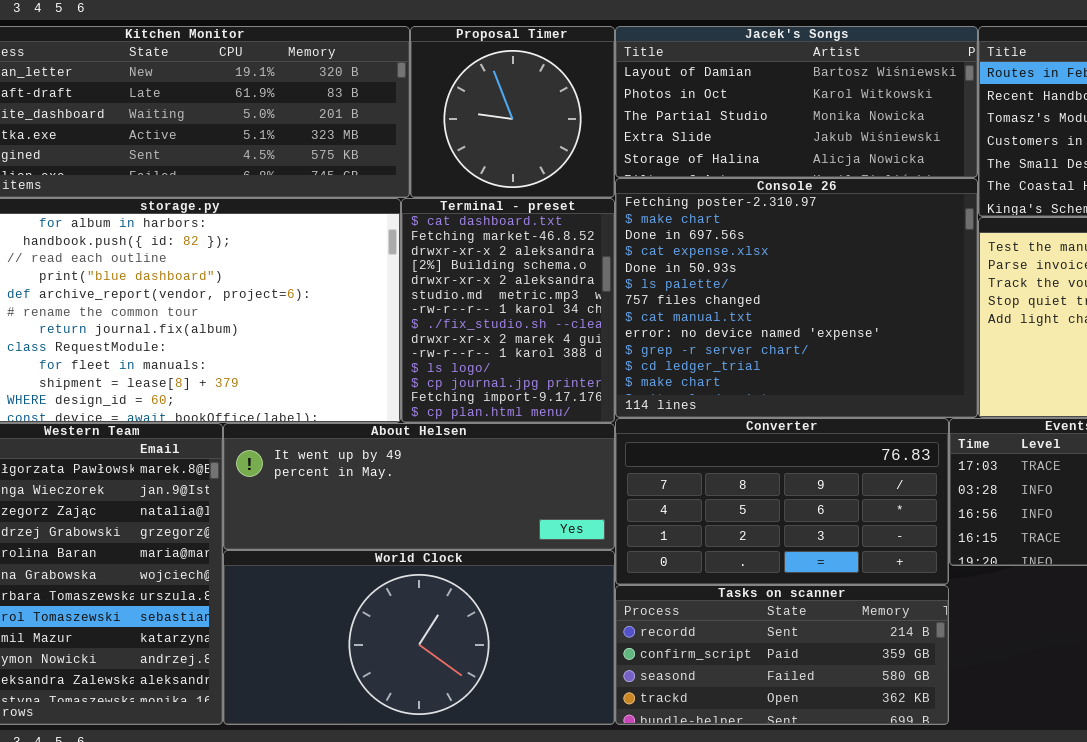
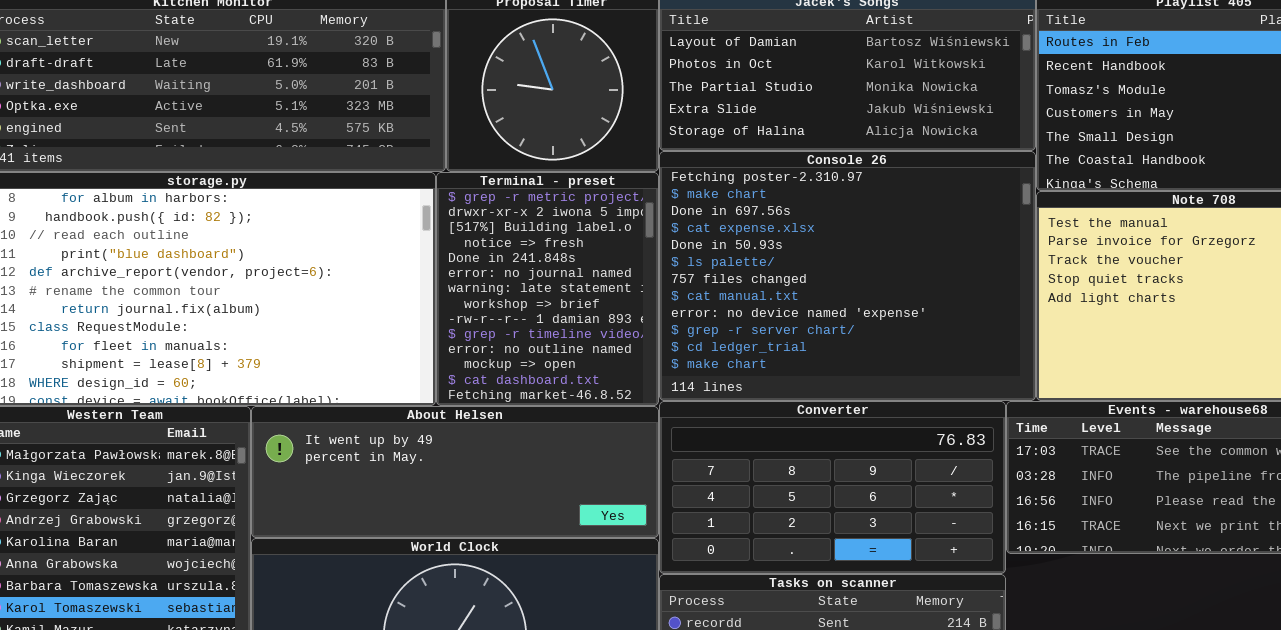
Terminal - preset: [401,198,615,423] -> [436,172,659,406], scrolled up 12 rows

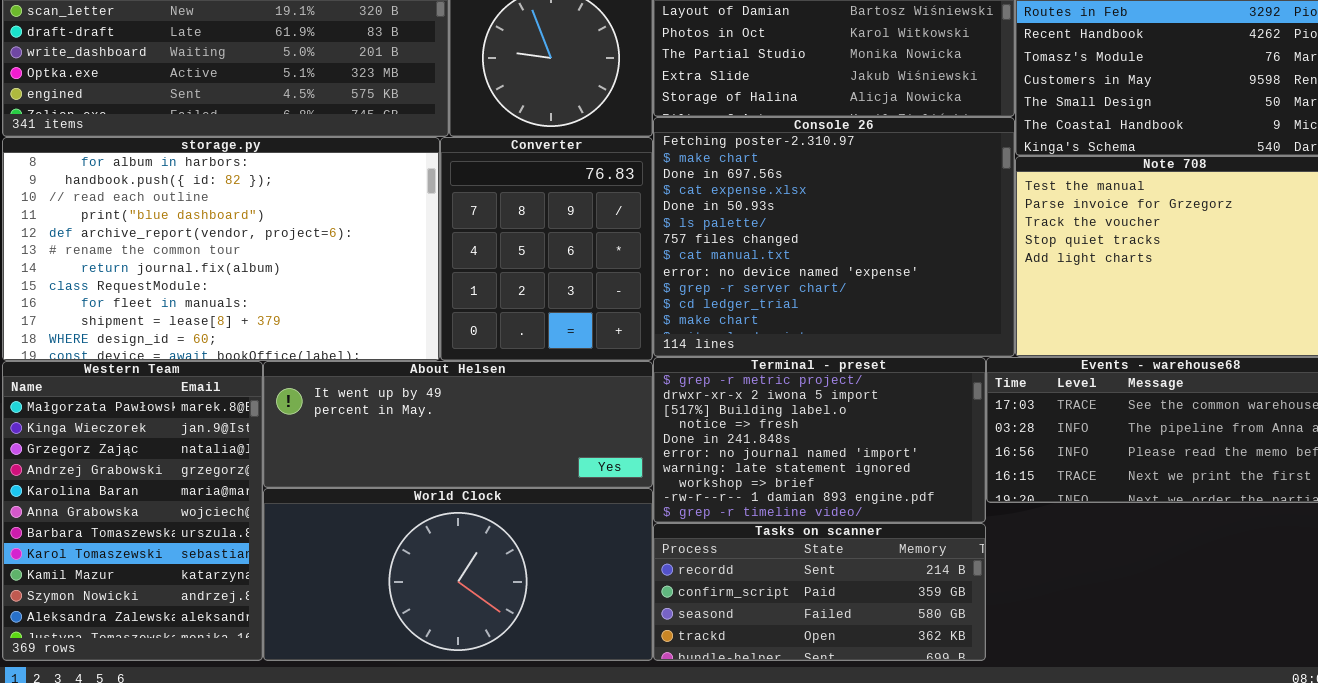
Terminal - preset: [436,172,659,406] -> [653,357,986,523], moved, resized
Converter: [659,401,1006,574] -> [440,137,653,361], moved, resized

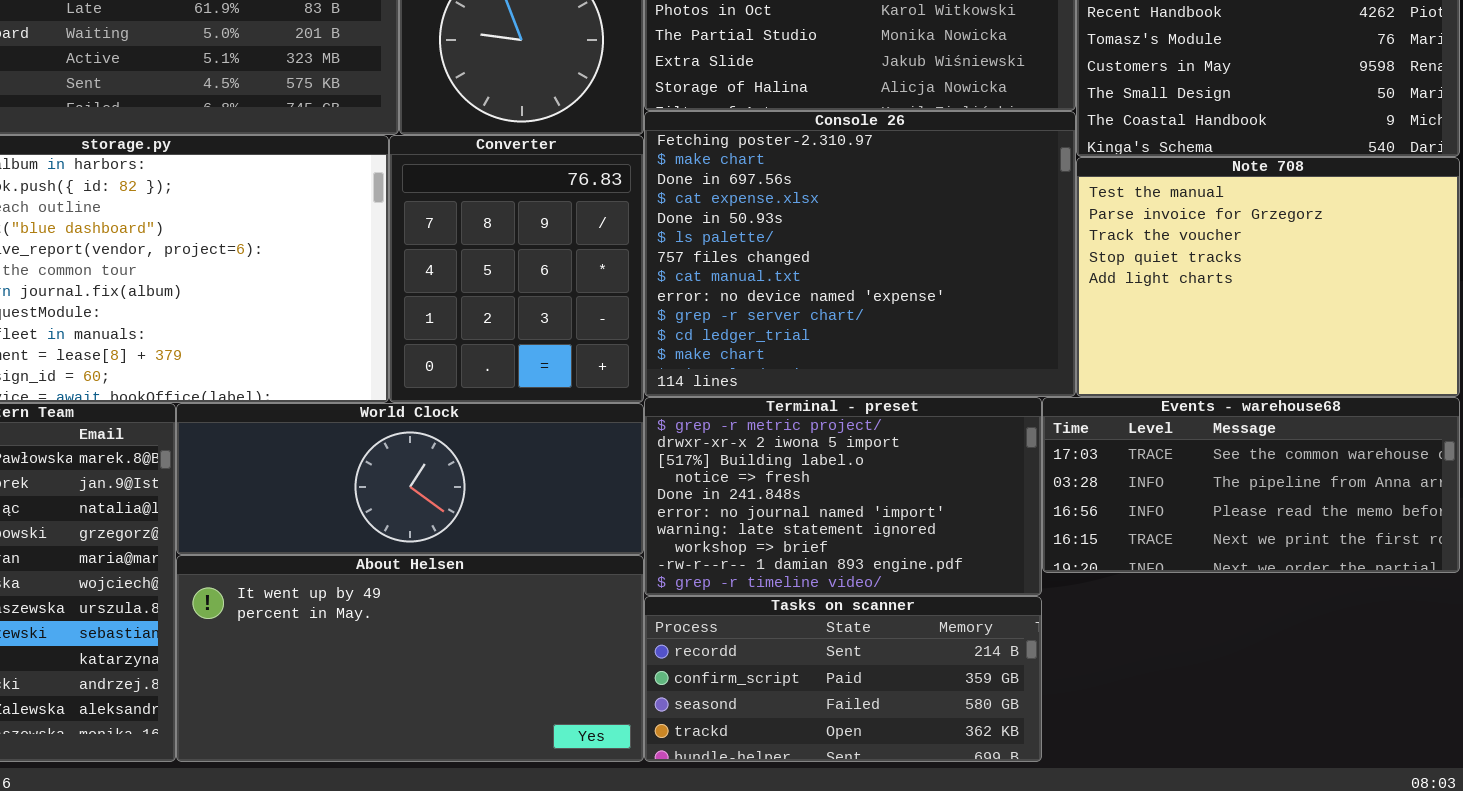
About Helsen: [263,361,653,488] -> [176,555,644,762], moved, resized
World Clock: [263,488,653,661] -> [176,403,644,555], moved, resized

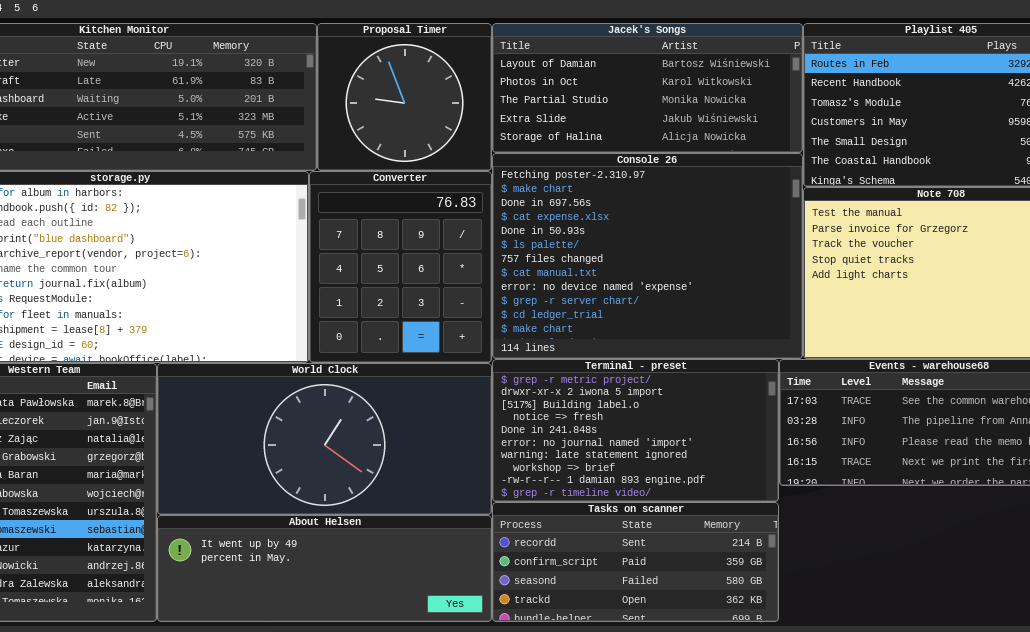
World Clock: [176,403,644,555] -> [157,363,492,515], resized
About Helsen: [176,555,644,762] -> [157,515,492,622], resized

